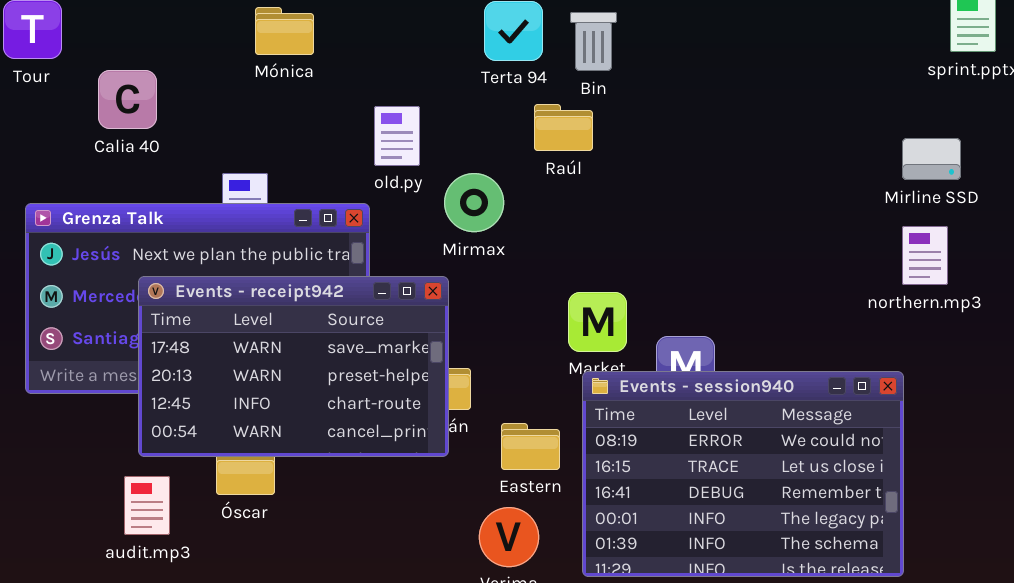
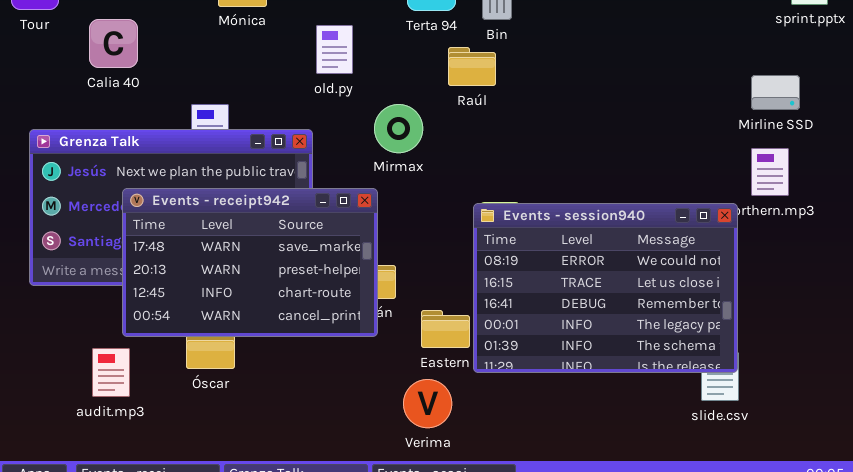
old.py: [374,106,420,166] -> [316,25,353,74], moved
Events - session940: [582,371,904,577] -> [473,203,738,373], moved
audit.mp3: [124,476,170,535] -> [92,348,130,397], moved

